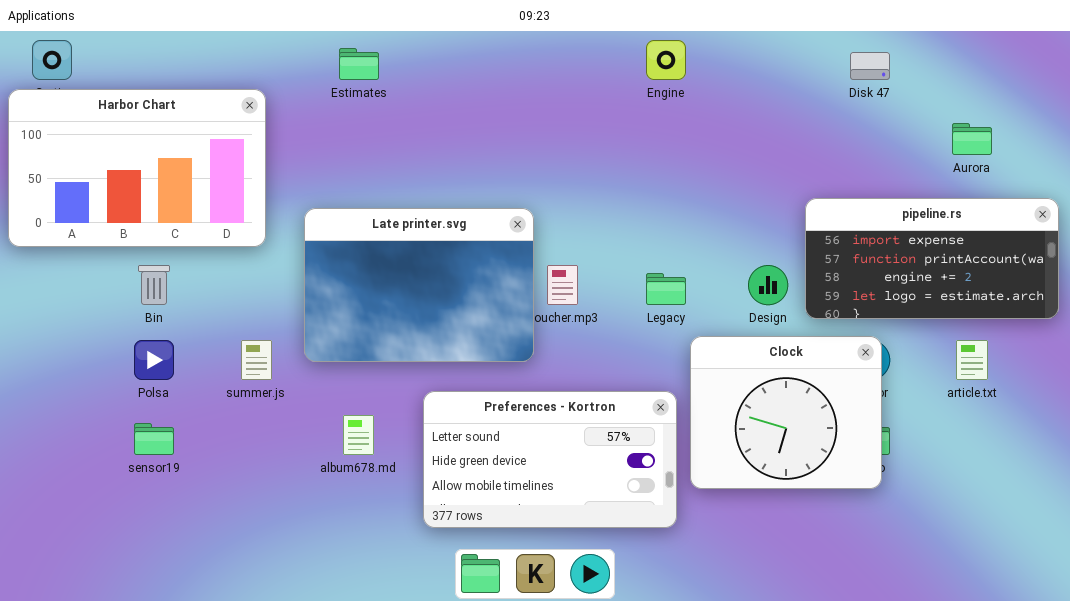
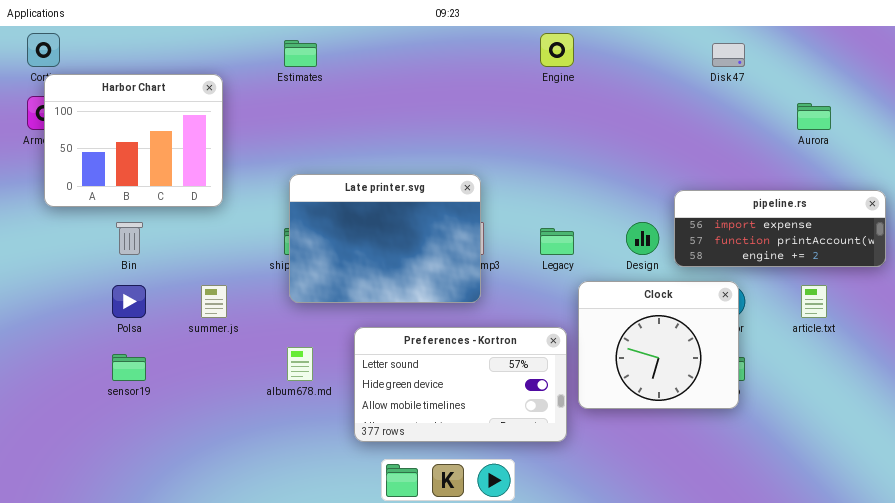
Harbor Chart: [8,89,266,247] -> [44,74,223,207], resized
pipeline.rs: [805,198,1059,319] -> [674,190,886,267], resized
Late printer.svg: [304,208,534,362] -> [289,174,481,303], moved

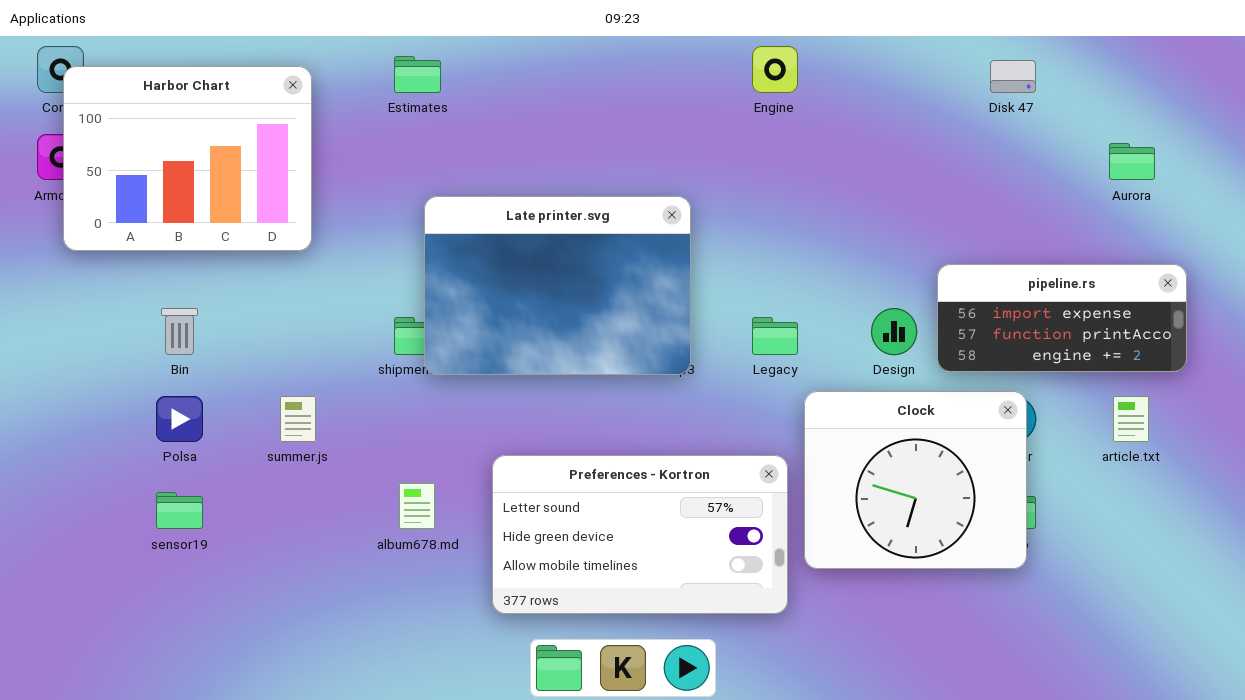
Harbor Chart: [44,74,223,207] -> [63,66,312,251], moved
Late printer.svg: [289,174,481,303] -> [424,196,691,375], moved
pipeline.rs: [674,190,886,267] -> [937,264,1187,372], resized

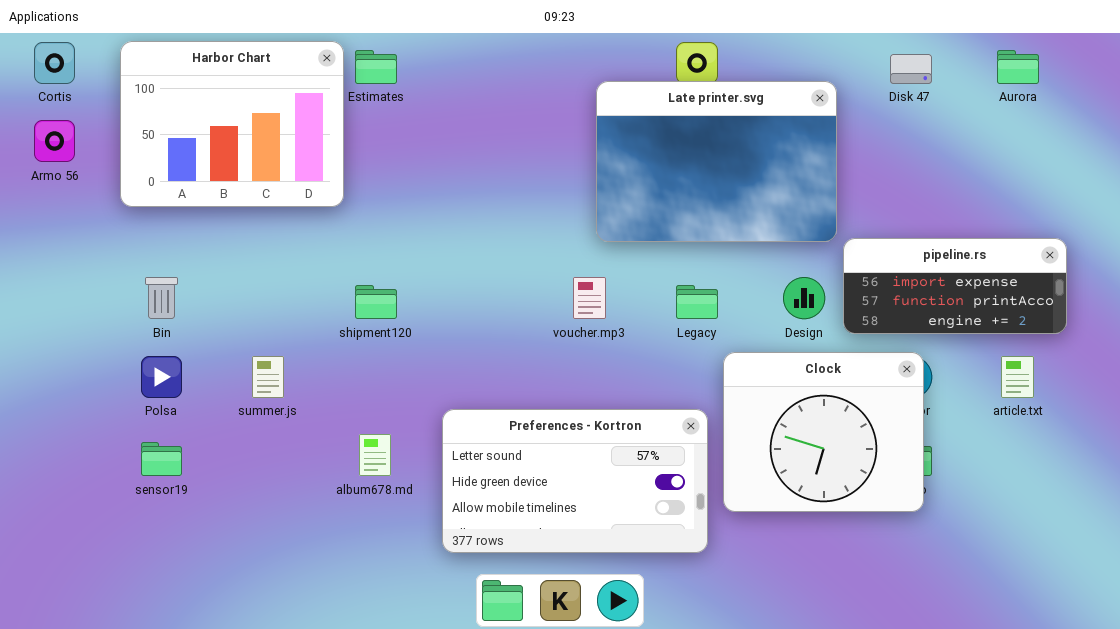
Harbor Chart: [63,66,312,251] -> [120,41,344,207], moved
Aurora: [1109,143,1155,180] -> [997,50,1039,84], moved
Late printer.svg: [424,196,691,375] -> [596,81,837,242], moved

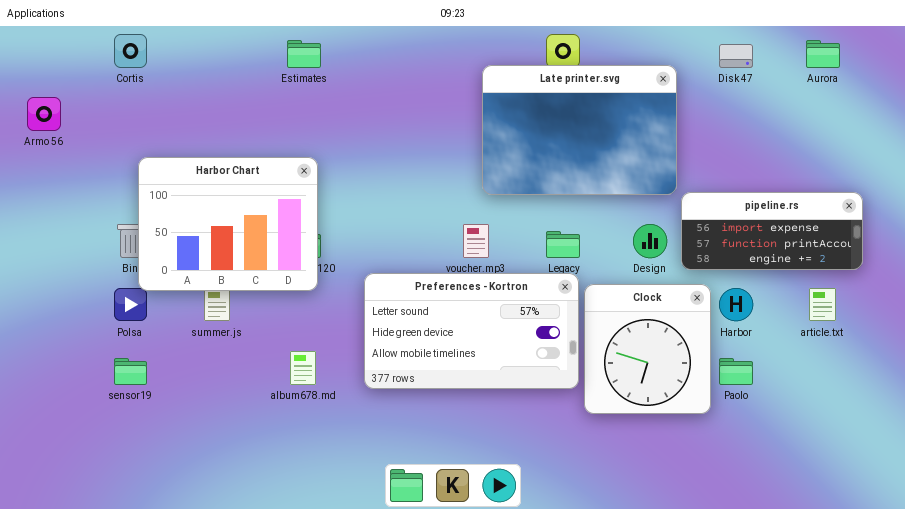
Harbor Chart: [120,41,344,207] -> [138,157,318,291], moved
Cortis: [34,42,75,84] -> [114,34,147,68], moved
Clock: [723,352,924,512] -> [584,284,711,414], resized
Preferences - Kortron: [442,409,708,553] -> [364,273,579,389], moved

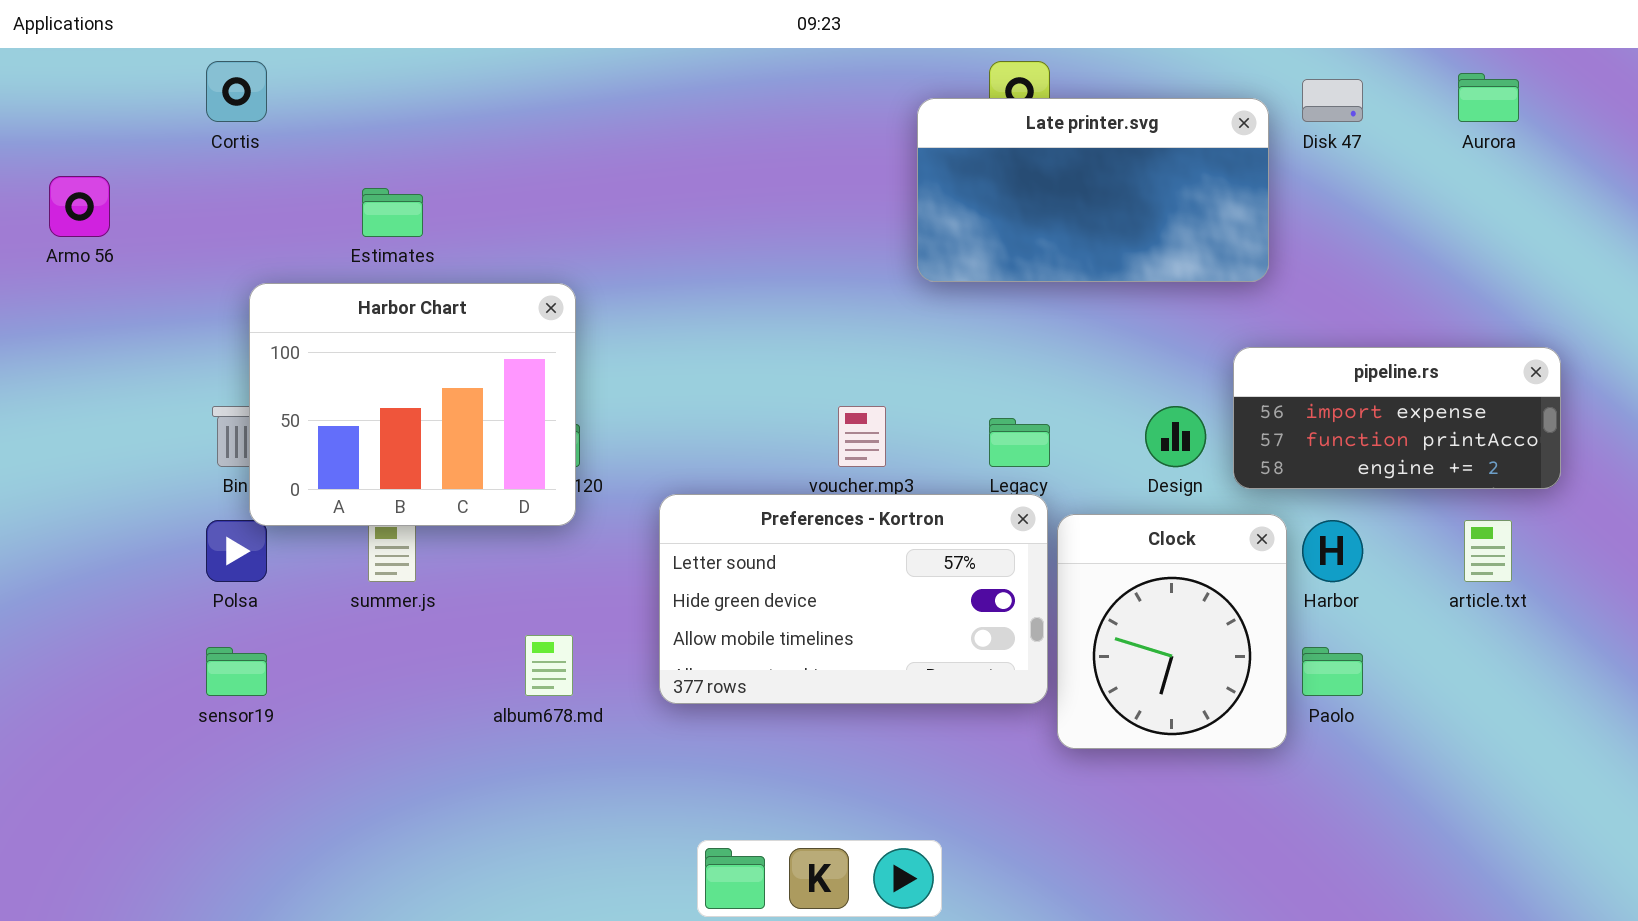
Estimates: [287,40,321,68] -> [362,188,423,237], moved
Late printer.svg: [482,65,677,195] -> [917,98,1269,282], moved, resized

